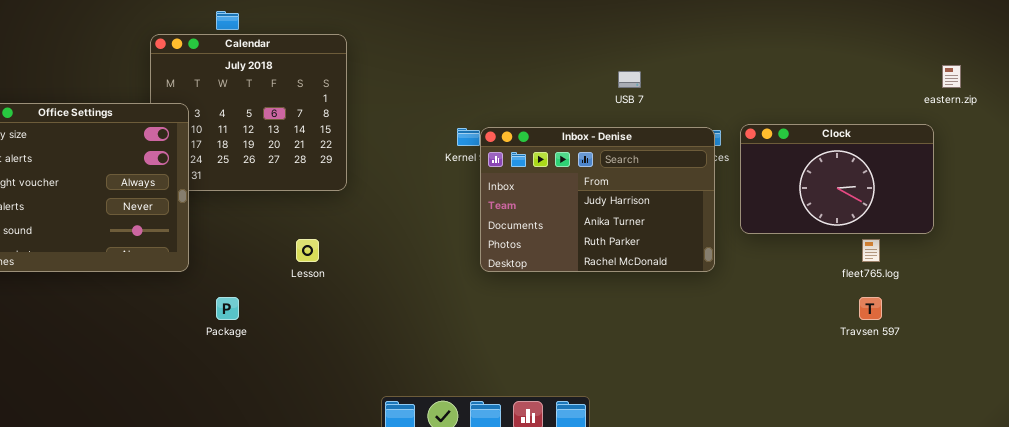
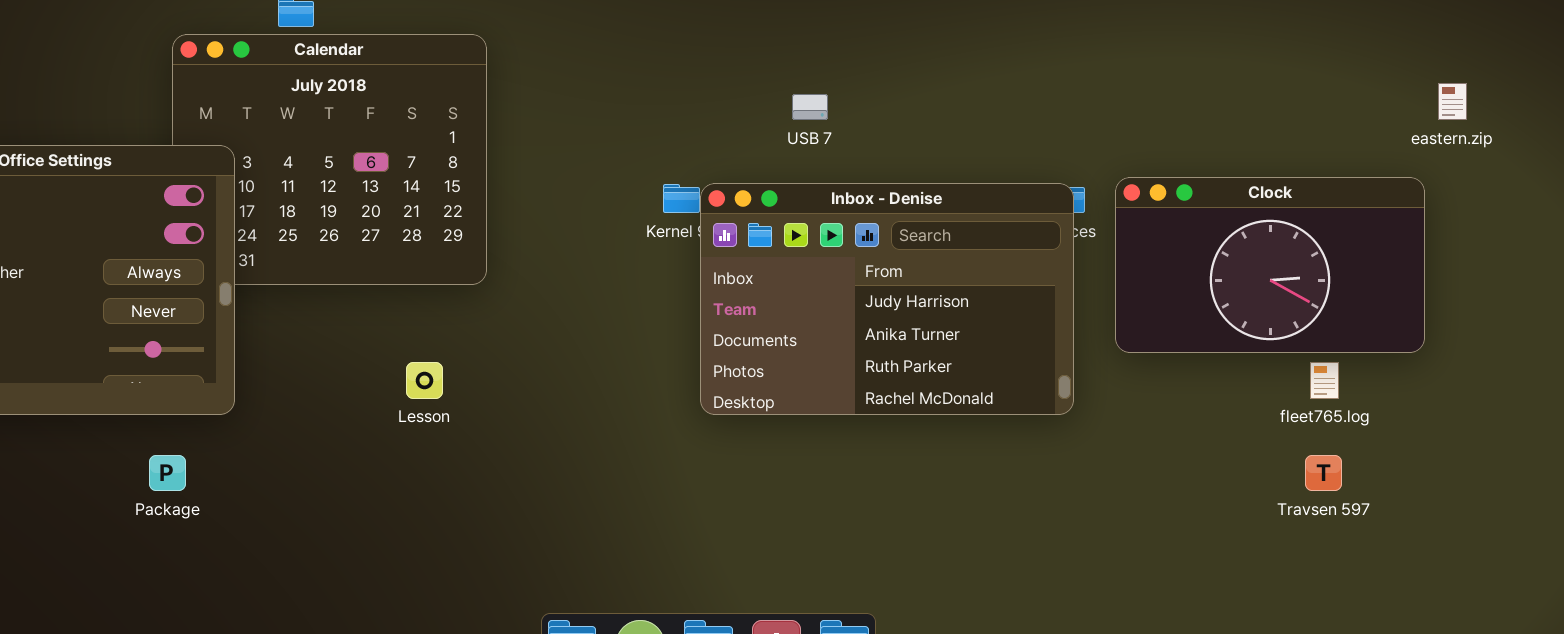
USB 7: [618,71,641,88] -> [792,94,828,120], moved
Package: [216,297,239,320] -> [149,455,186,491], moved

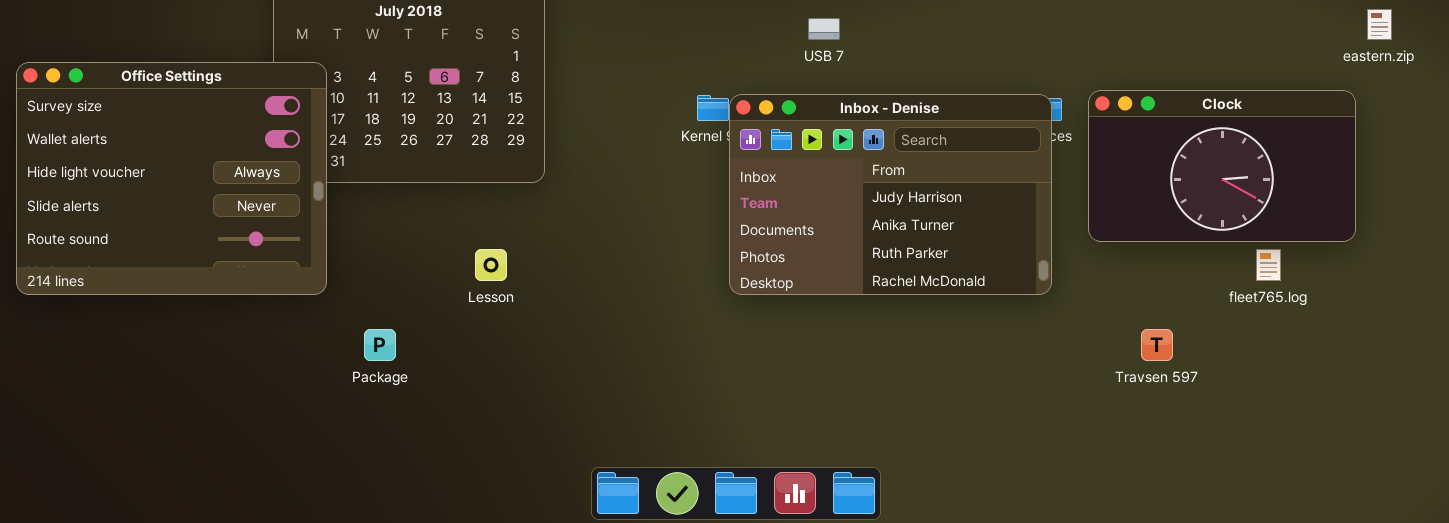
Package: [149,455,186,491] -> [364,329,396,361], moved
Travsen 597: [1305,455,1342,491] -> [1141,329,1173,361], moved

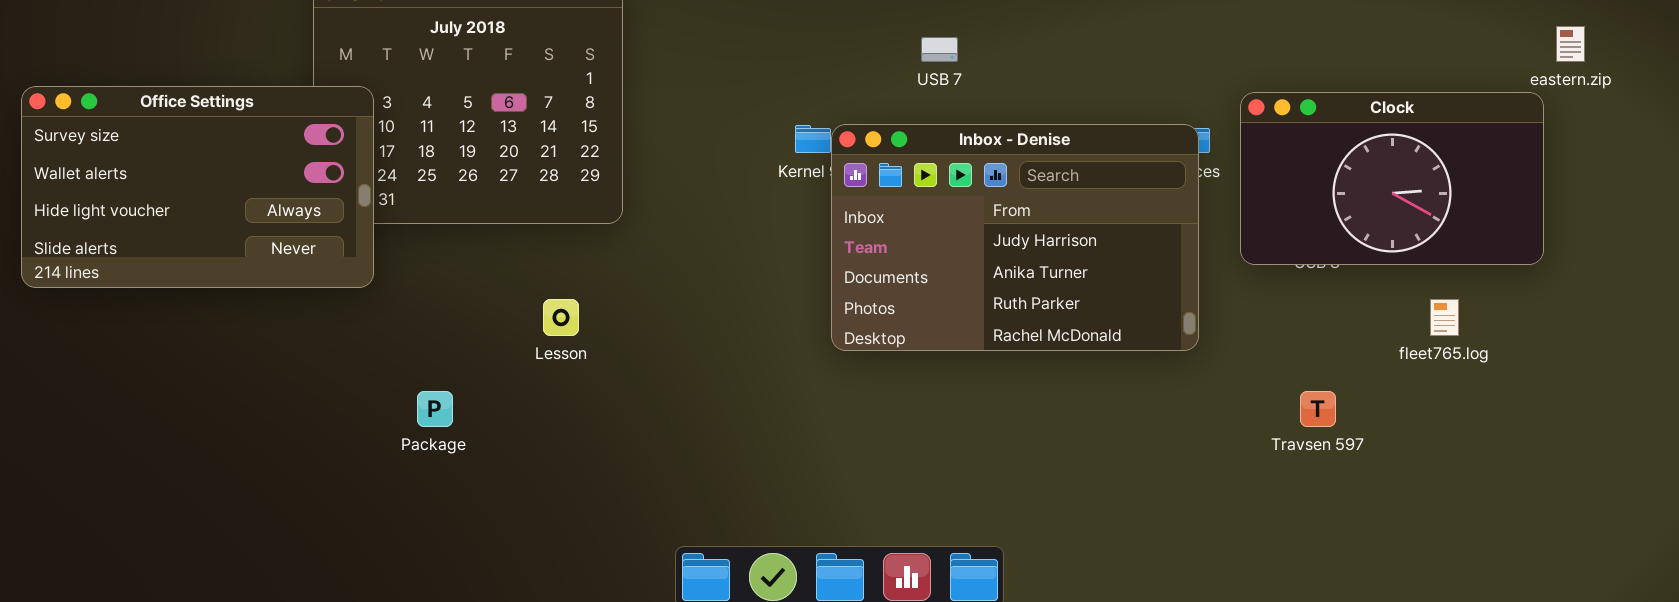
Office Settings: [16,62,327,295] -> [21,86,374,288], resized
Clock: [1088,90,1356,242] -> [1240,92,1544,265], moved

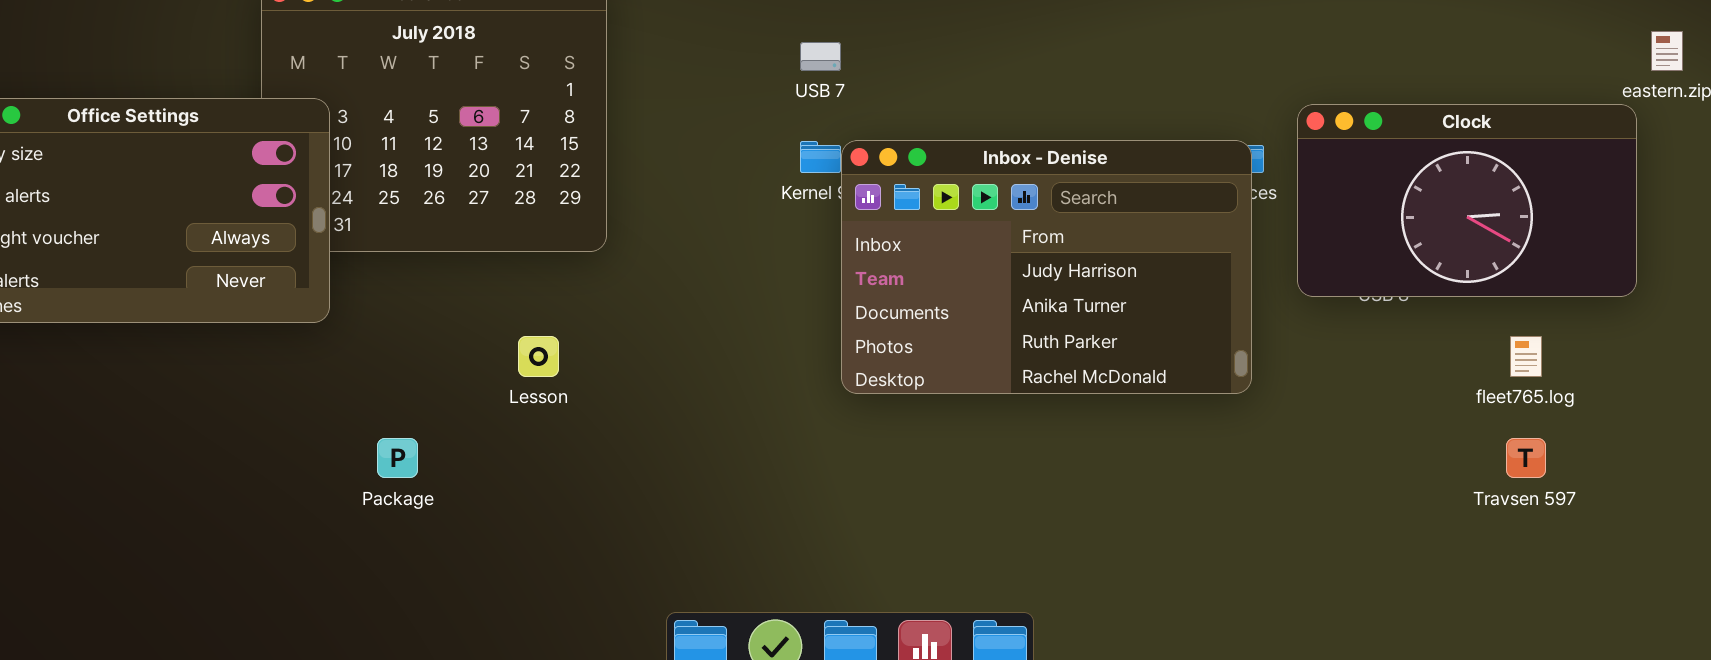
USB 7: [921,37,958,62] -> [800,42,841,71], moved
Travsen 597: [1300,391,1336,427] -> [1506,438,1546,478], moved

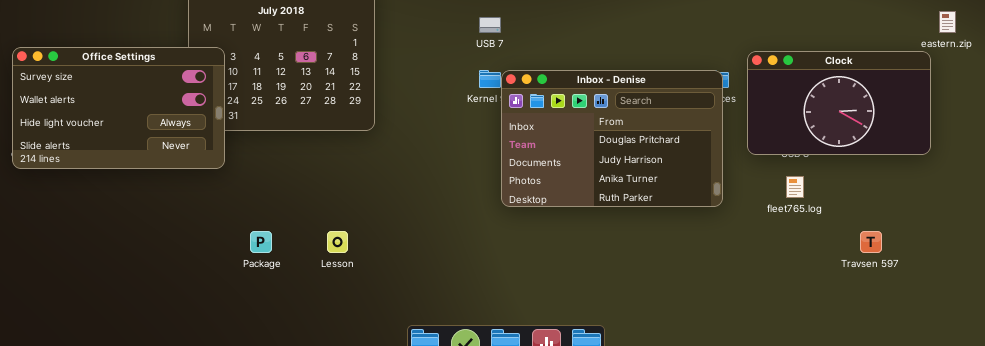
Inbox - Denise: [841,140,1252,394] -> [501,70,723,207], scrolled up 1 row
Lesson: [518,336,559,377] -> [327,231,348,253], moved
fleet765.log: [1510,336,1542,377] -> [786,176,804,198], moved

